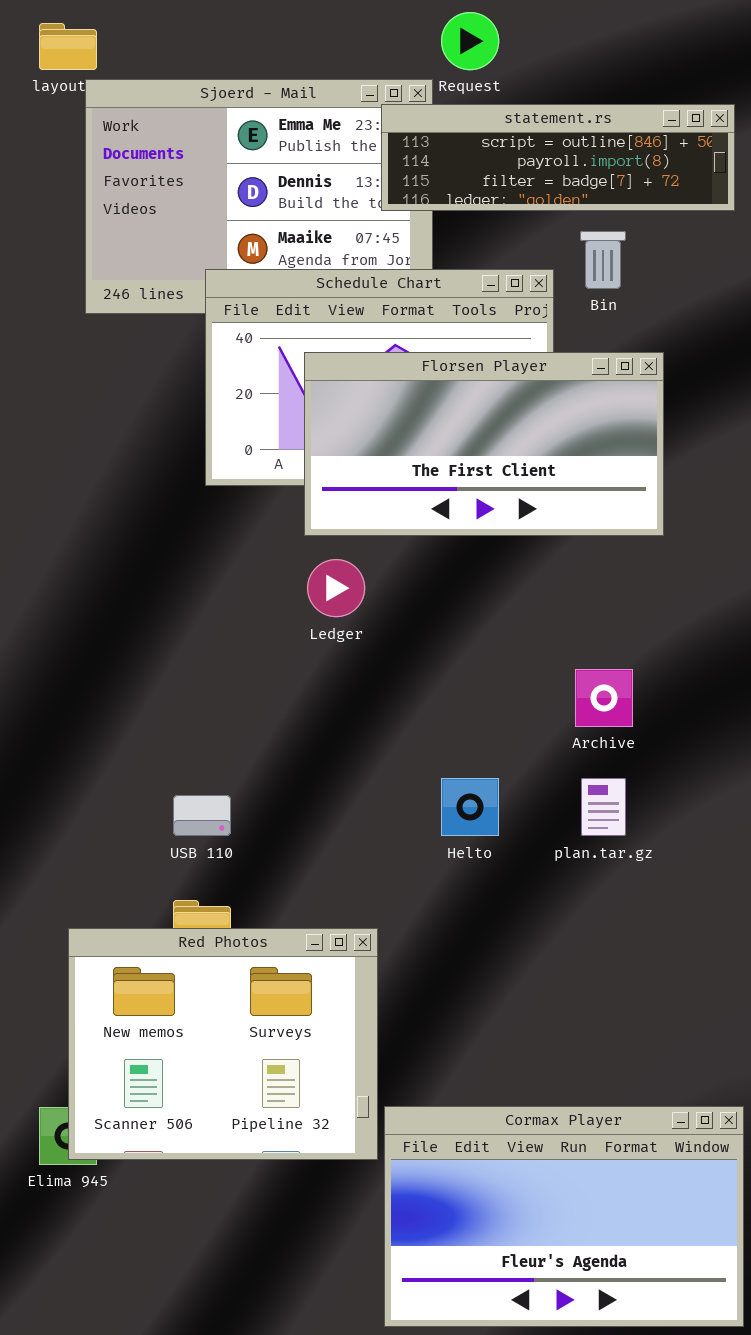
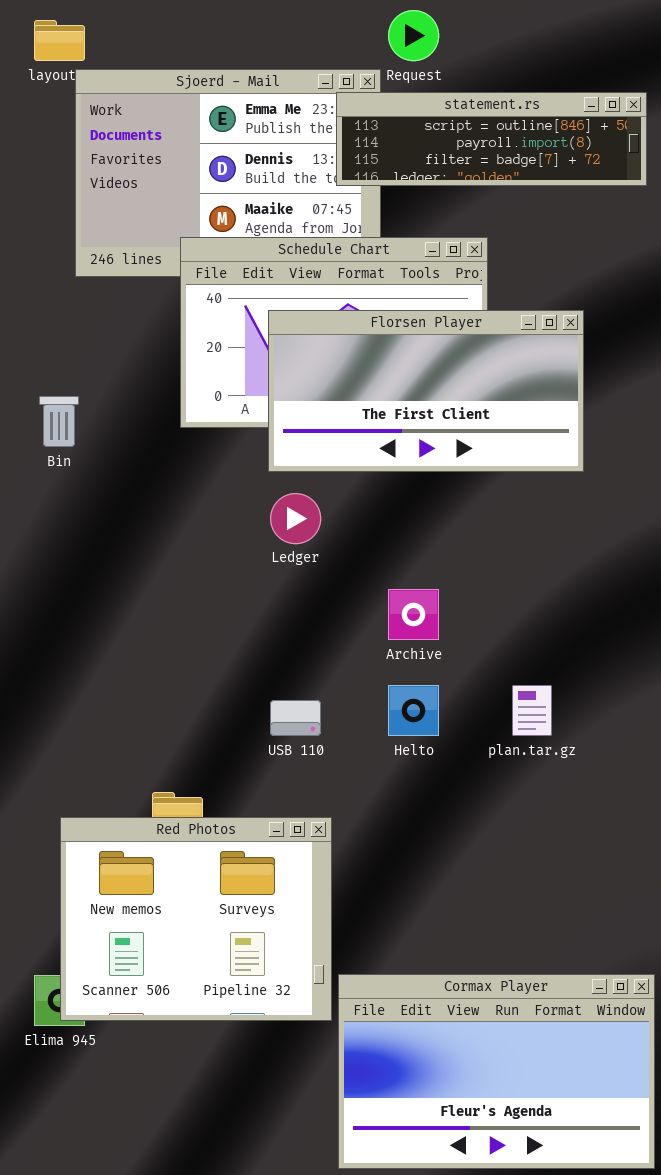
Bin: [580,231,626,289] -> [39,396,79,447], moved
Archive: [575,669,633,727] -> [388,589,439,640], moved
USB 110: [173,795,231,836] -> [270,700,321,736], moved

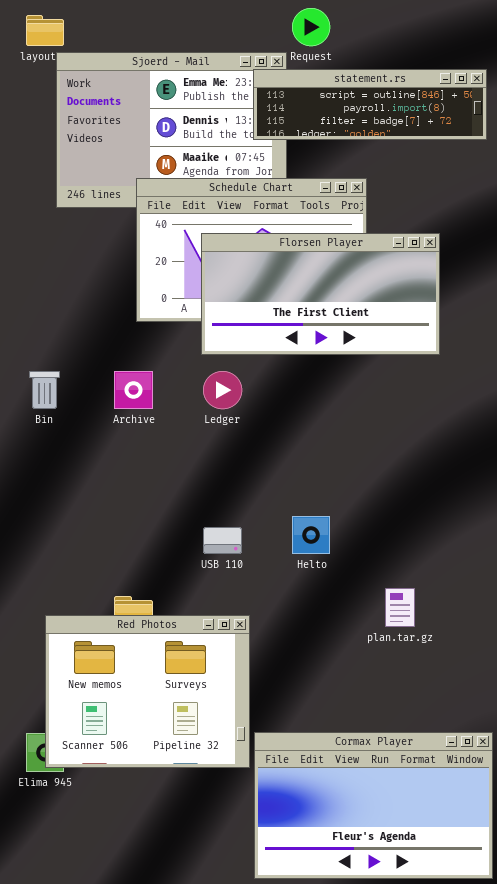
Bin: [39,396,79,447] -> [29,371,60,409], moved
Archive: [388,589,439,640] -> [114,371,153,409], moved
plan.tar.gz: [512,685,552,736] -> [385,588,415,627], moved

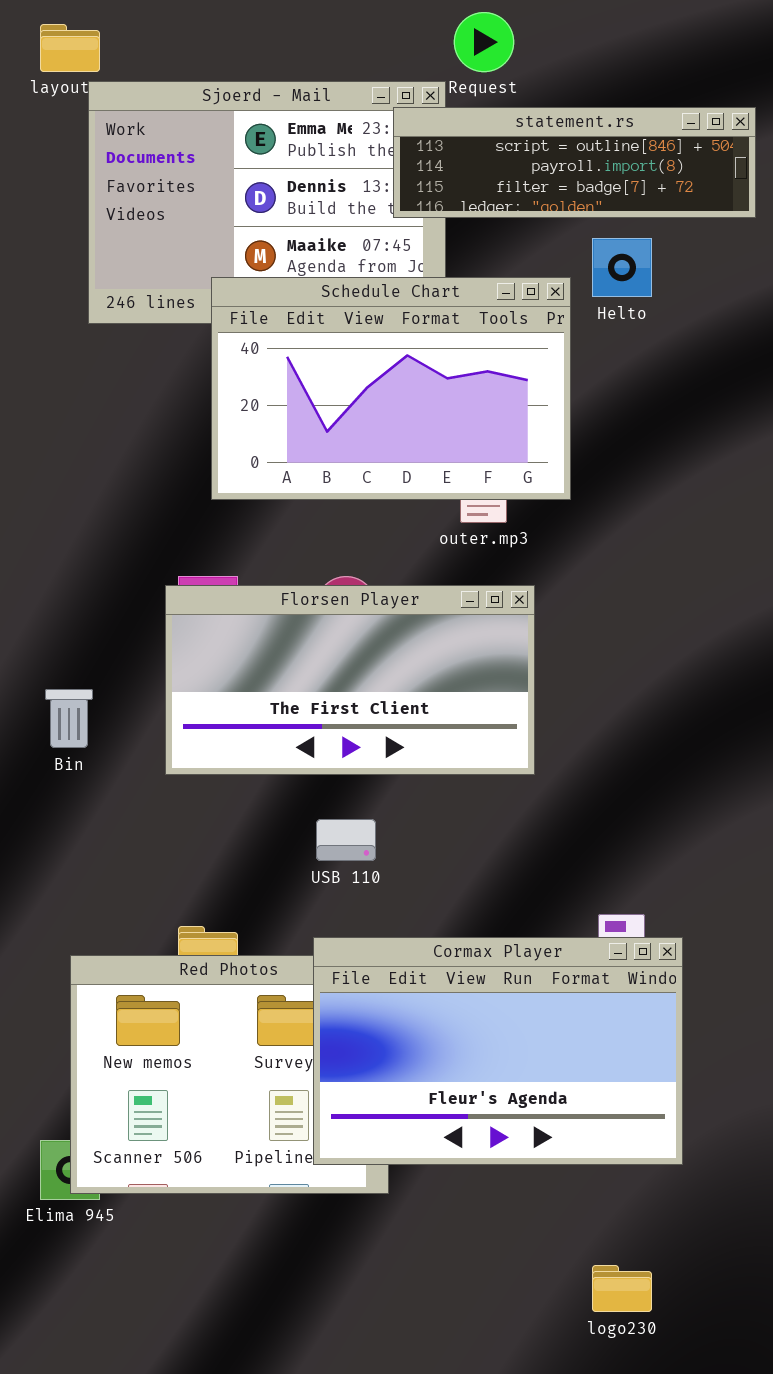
Florsen Player: [201,233,440,355] -> [165,585,535,775], moved
Bin: [29,371,60,409] -> [45,689,93,748], moved
Helto: [292,516,330,554] -> [592,238,652,297], moved
Cormax Player: [254,732,493,879] -> [313,937,683,1165], moved

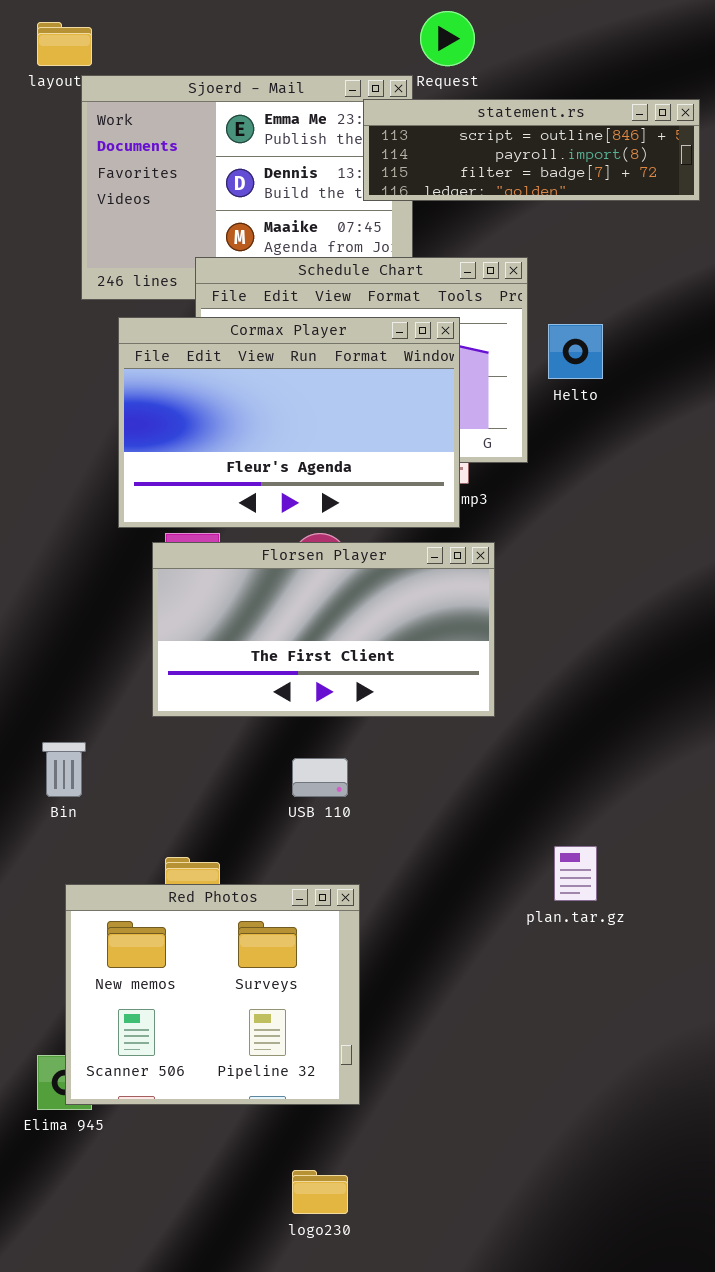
Helto: [592,238,652,297] -> [548,324,603,379], moved
Bin: [45,689,93,748] -> [42,742,86,797], moved
Cormax Player: [313,937,683,1165] -> [118,317,460,528], moved
logo230: [592,1265,652,1312] -> [292,1170,348,1214], moved

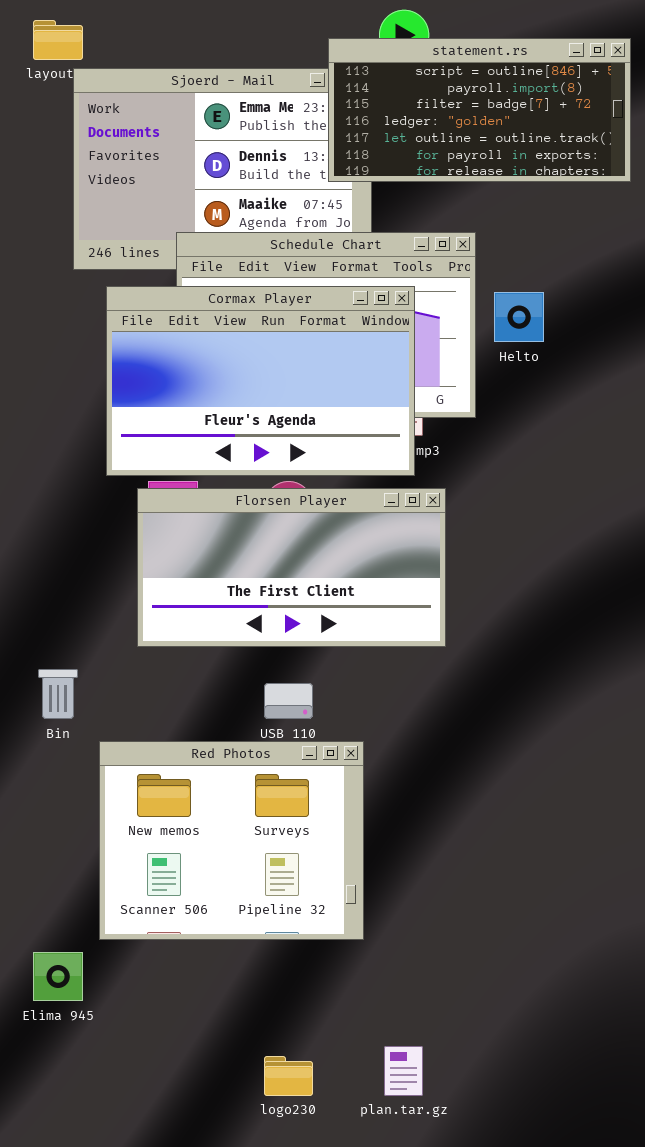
statement.rs: [363,99,700,201] -> [328,38,631,182], resized
plan.tar.gz: [554,846,597,901] -> [384,1046,423,1096], moved
Red Photos: [65,884,360,1105] -> [99,741,364,940], moved

